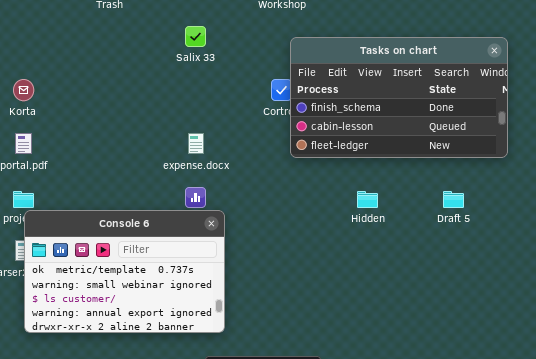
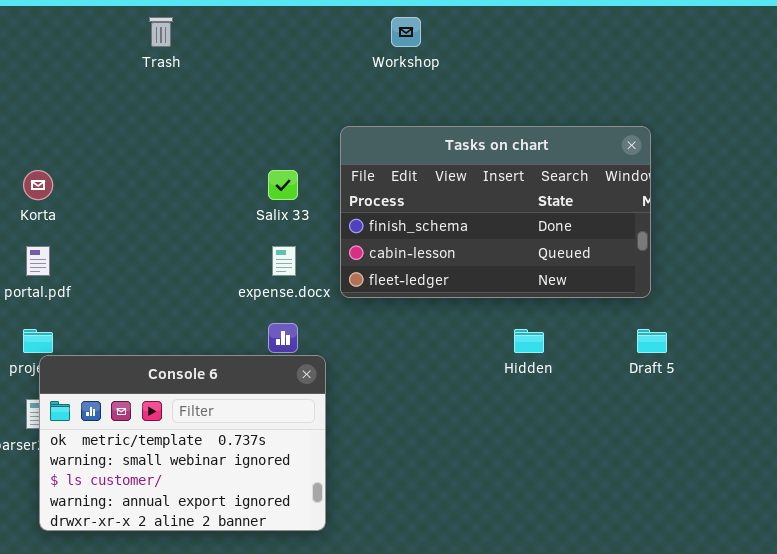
Salix 33: [185,26,206,47] -> [268,170,298,200], moved
Tasks on chart: [290,37,508,158] -> [340,126,651,298], moved

